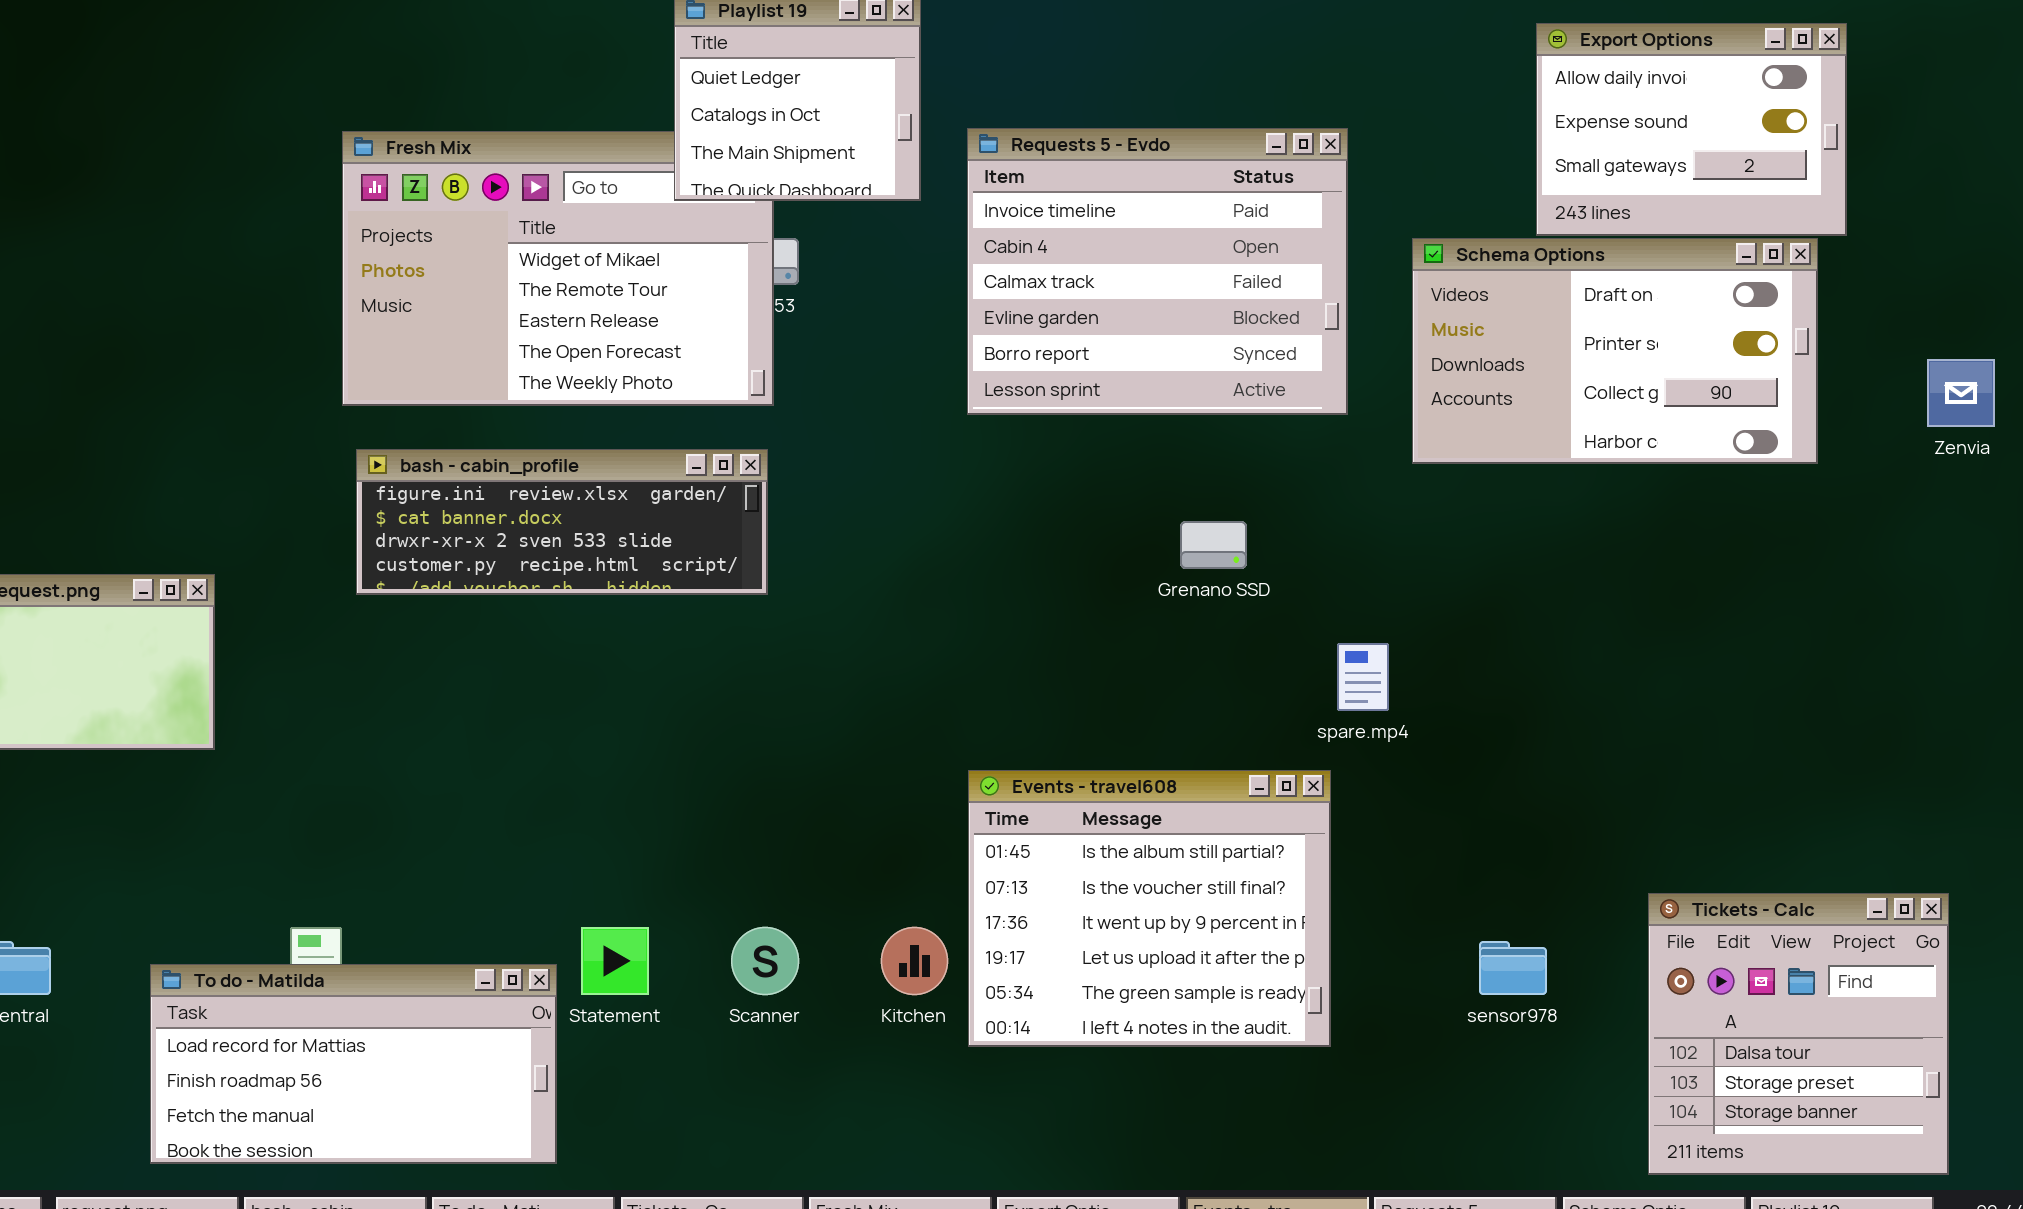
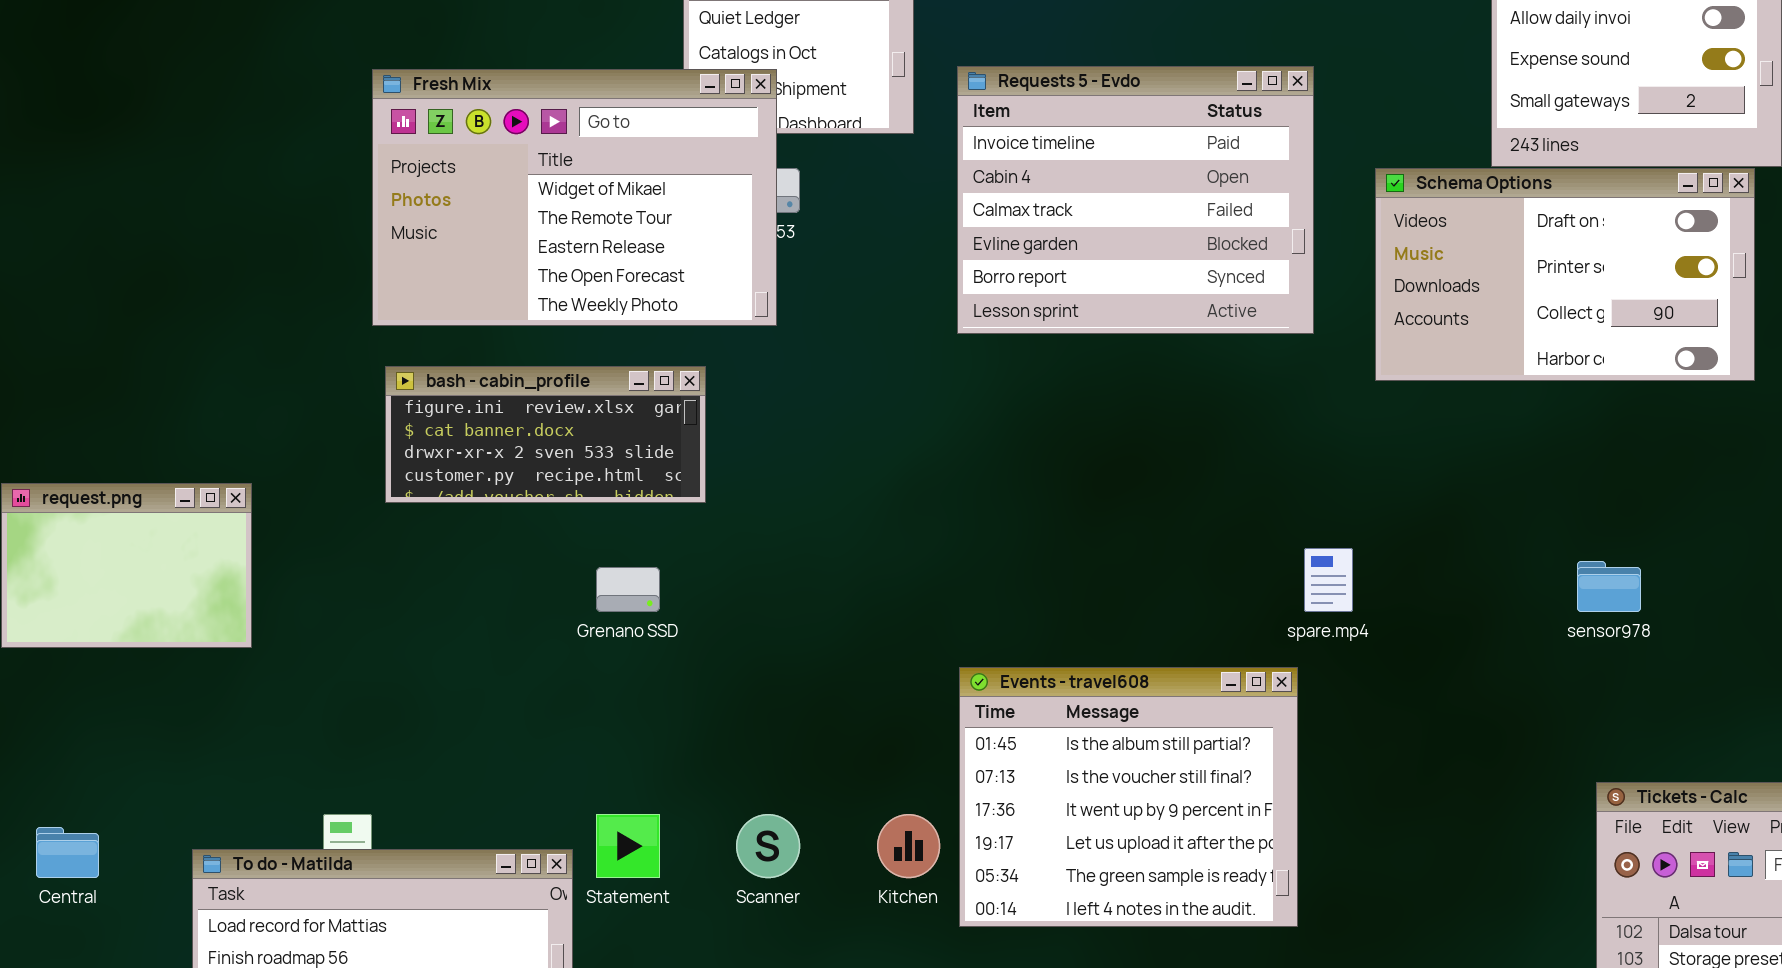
Fresh Mix: [342,131,774,406] -> [372,69,777,326], raised
bash - cabin_profile: [356,449,768,595] -> [385,366,706,503], resized
Grenano SSD: [1180,521,1247,569] -> [596,567,660,612], moved
sensor978: [1479,941,1547,995] -> [1577,561,1641,612], moved

